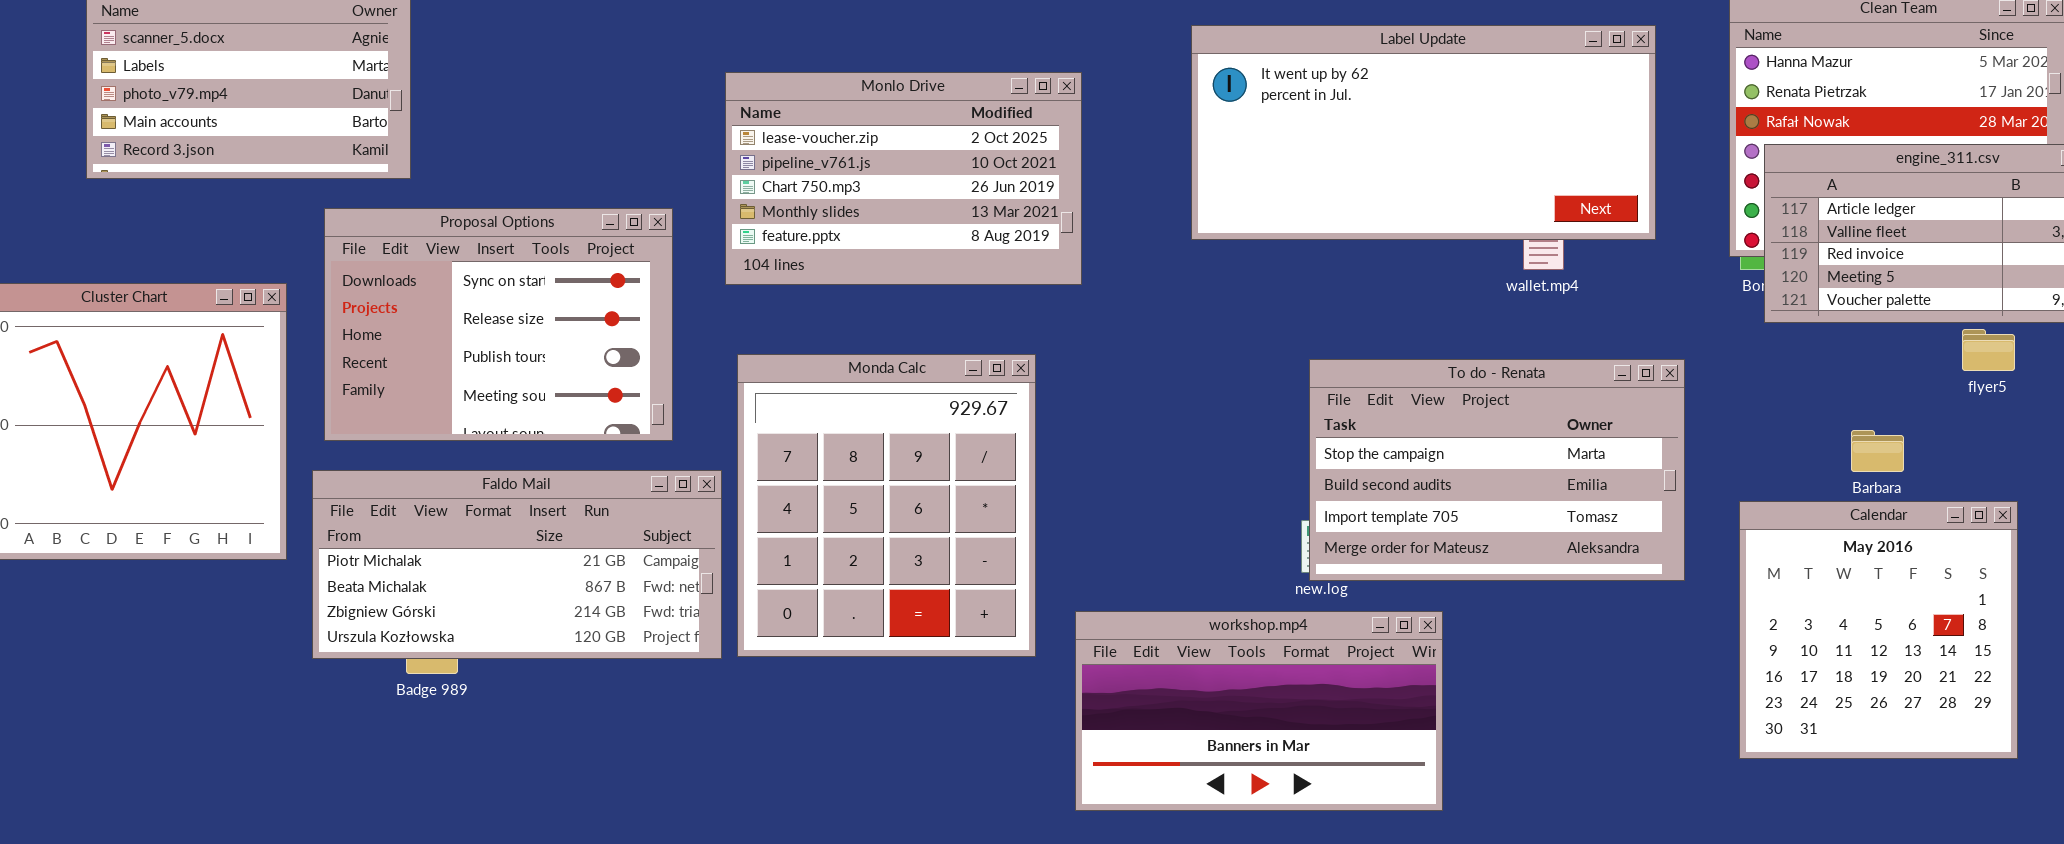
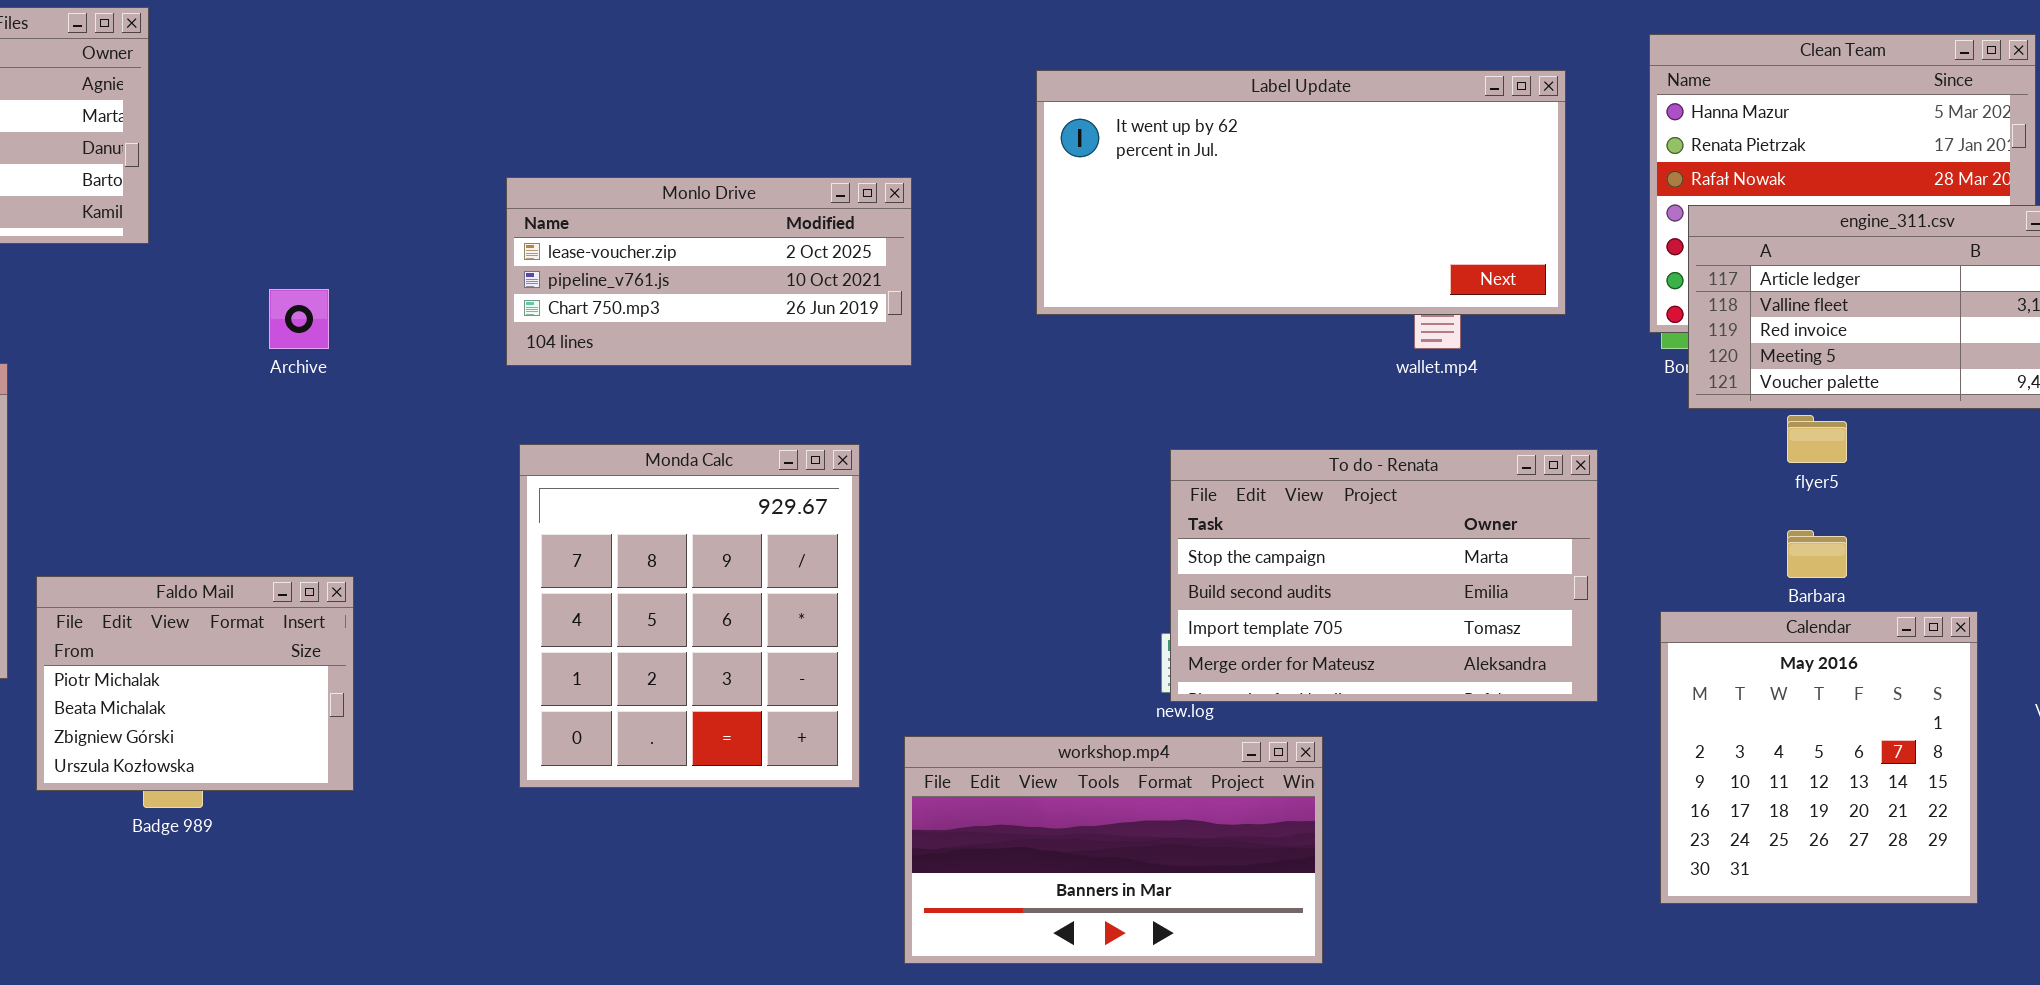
Monlo Drive: [725,72,1082,285] -> [506,177,912,366], resized
Proposal Options: [324,208,673,441] -> none, closed
flyer5: [1962,329,2015,371] -> [1787,415,1847,463], moved
Faldo Mail: [312,470,722,659] -> [36,576,354,791], resized

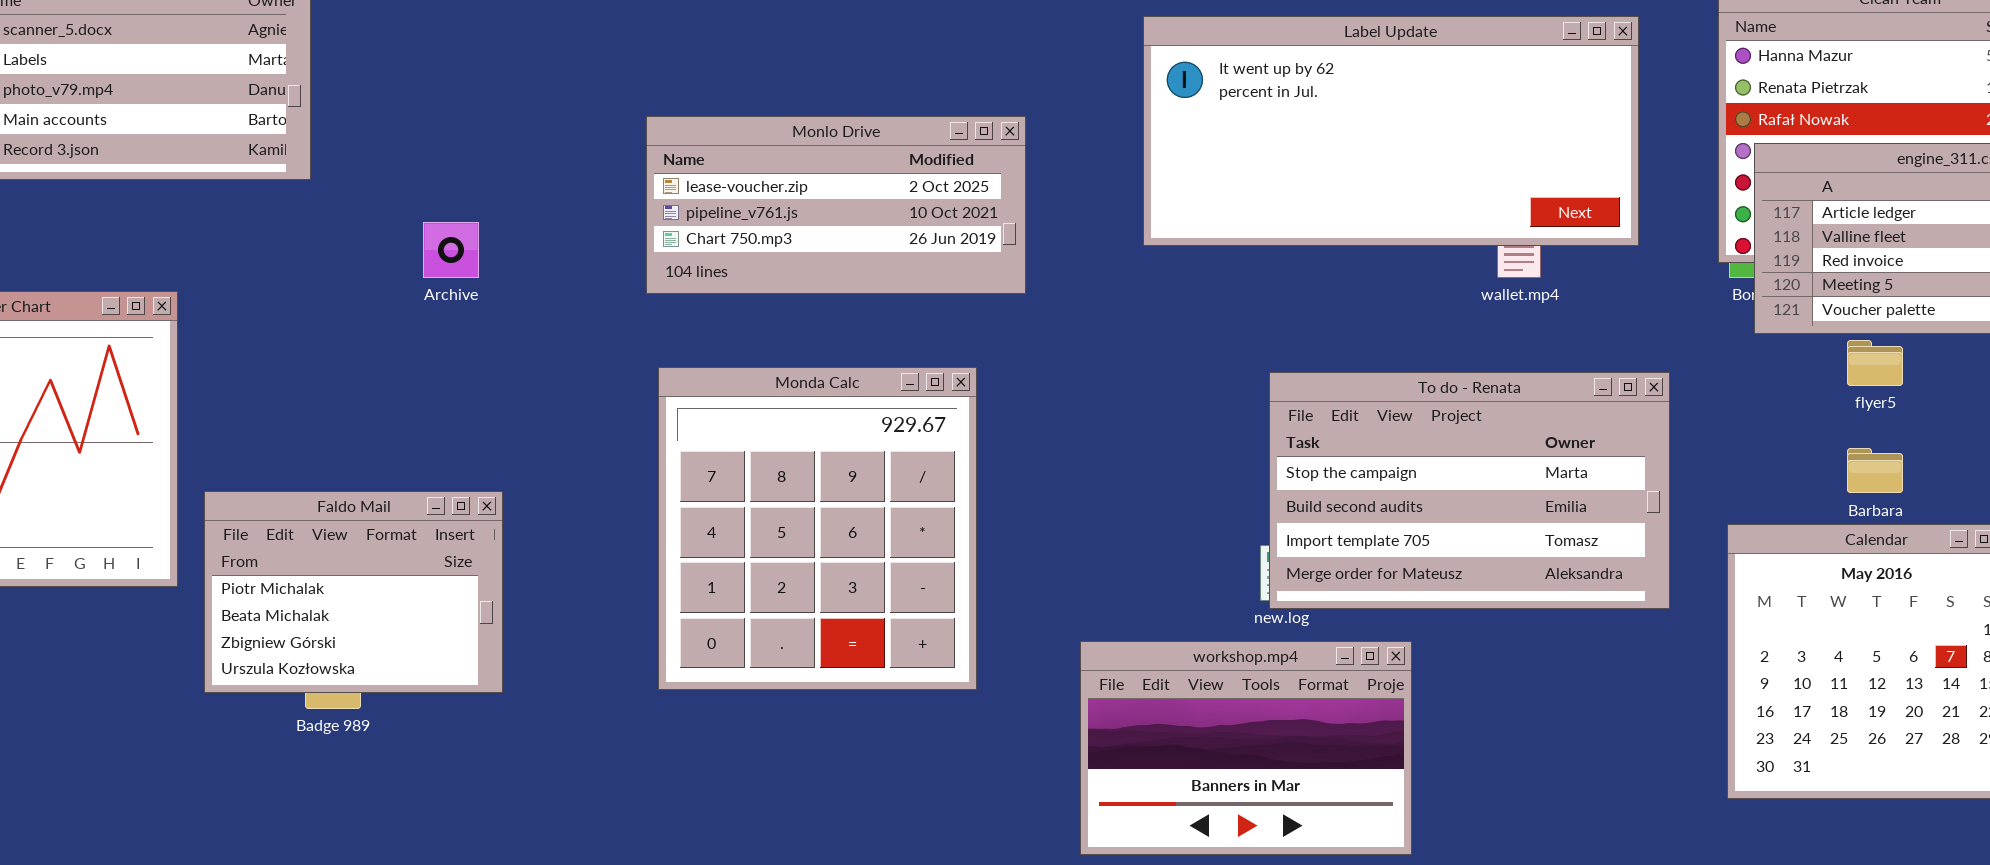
workshop.mp4: [904,736,1323,964] -> [1080,641,1412,855], resized

